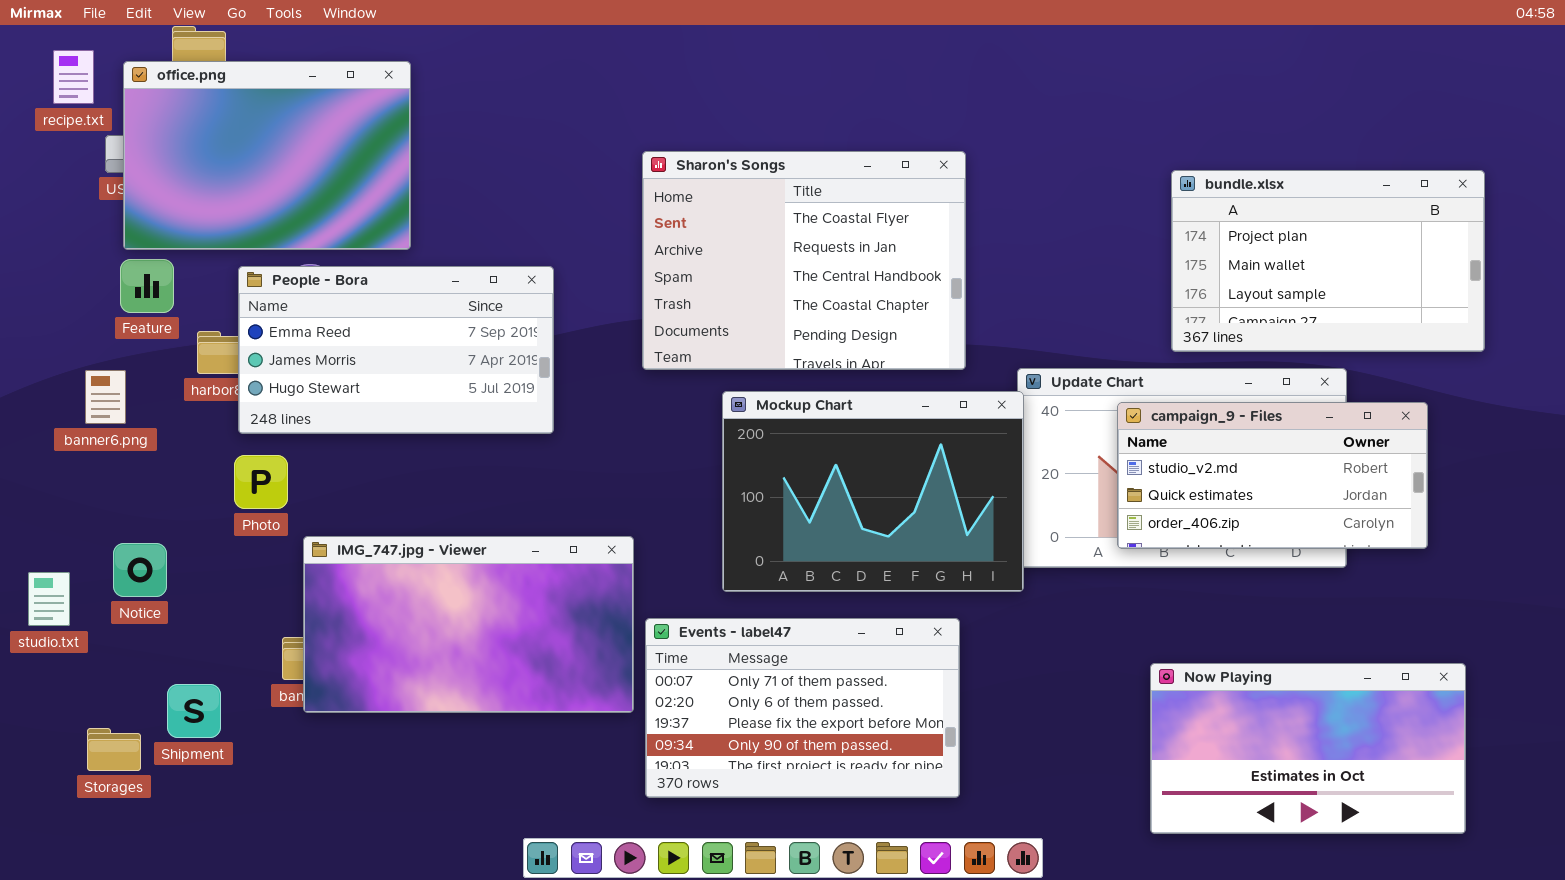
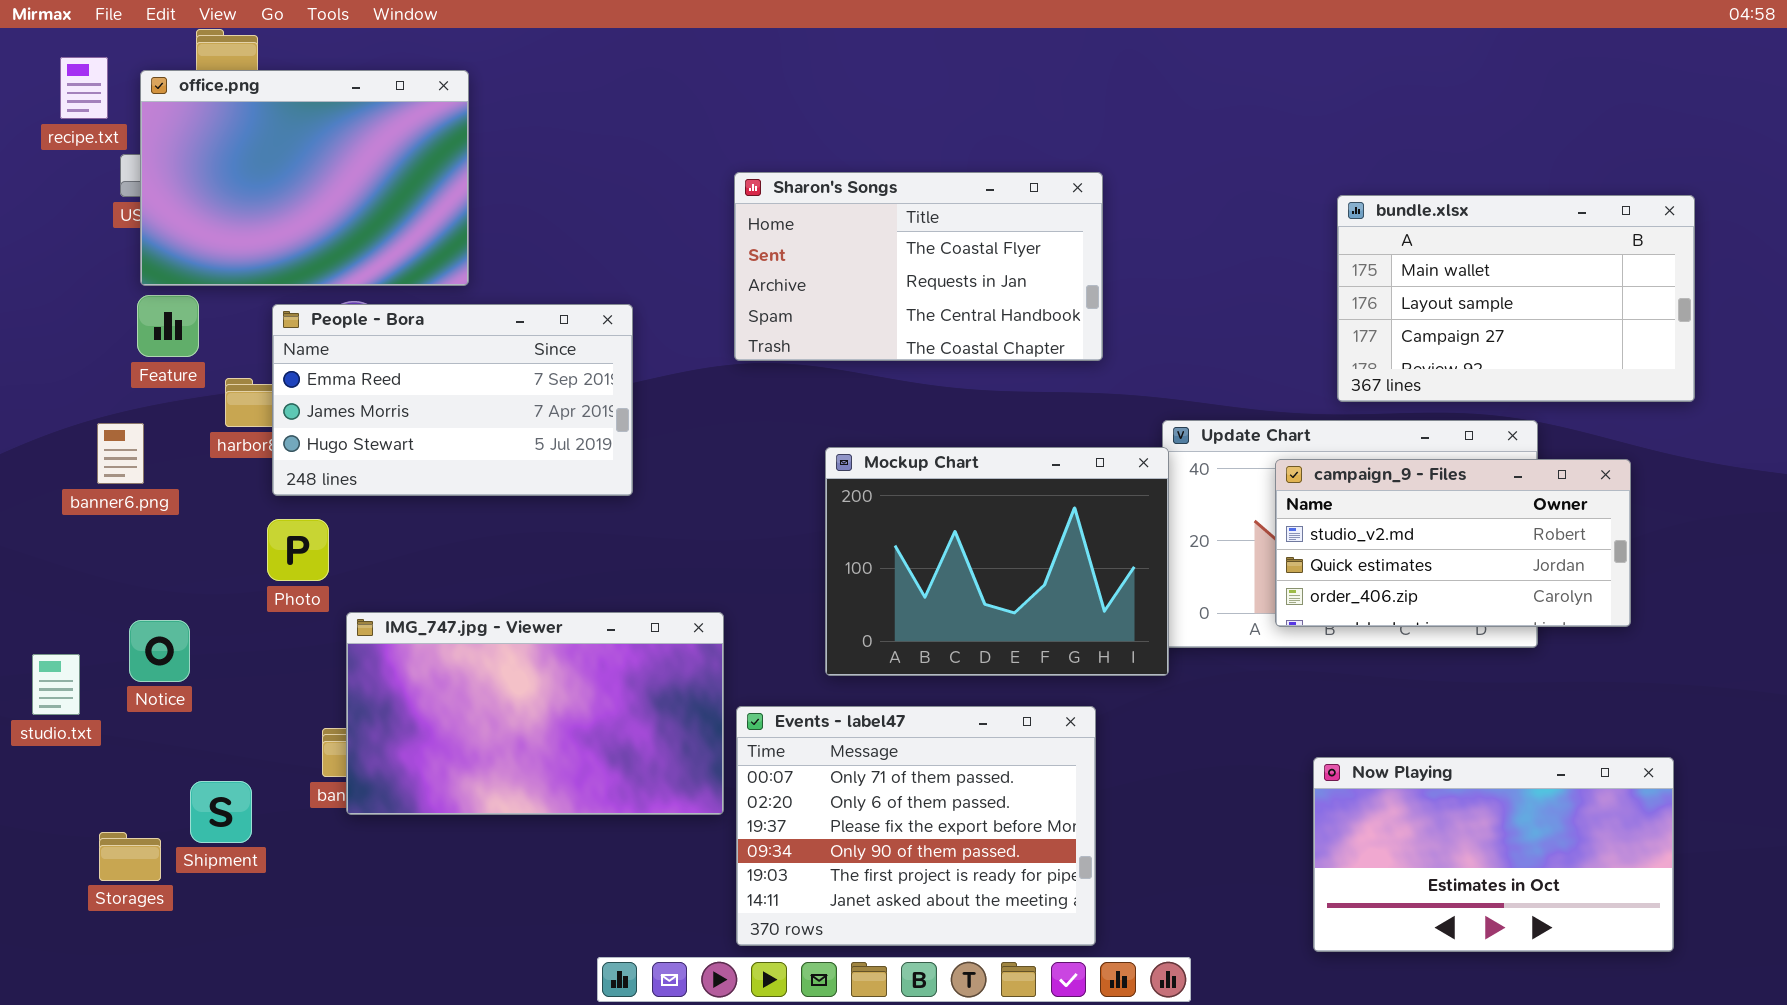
Sharon's Songs: [642,151,966,370] -> [734,172,1103,361], resized
bundle.xlsx: [1171,170,1485,352] -> [1337,195,1695,402], scrolled down 1 row
Events - label47: [645,618,960,798] -> [736,706,1096,946], resized

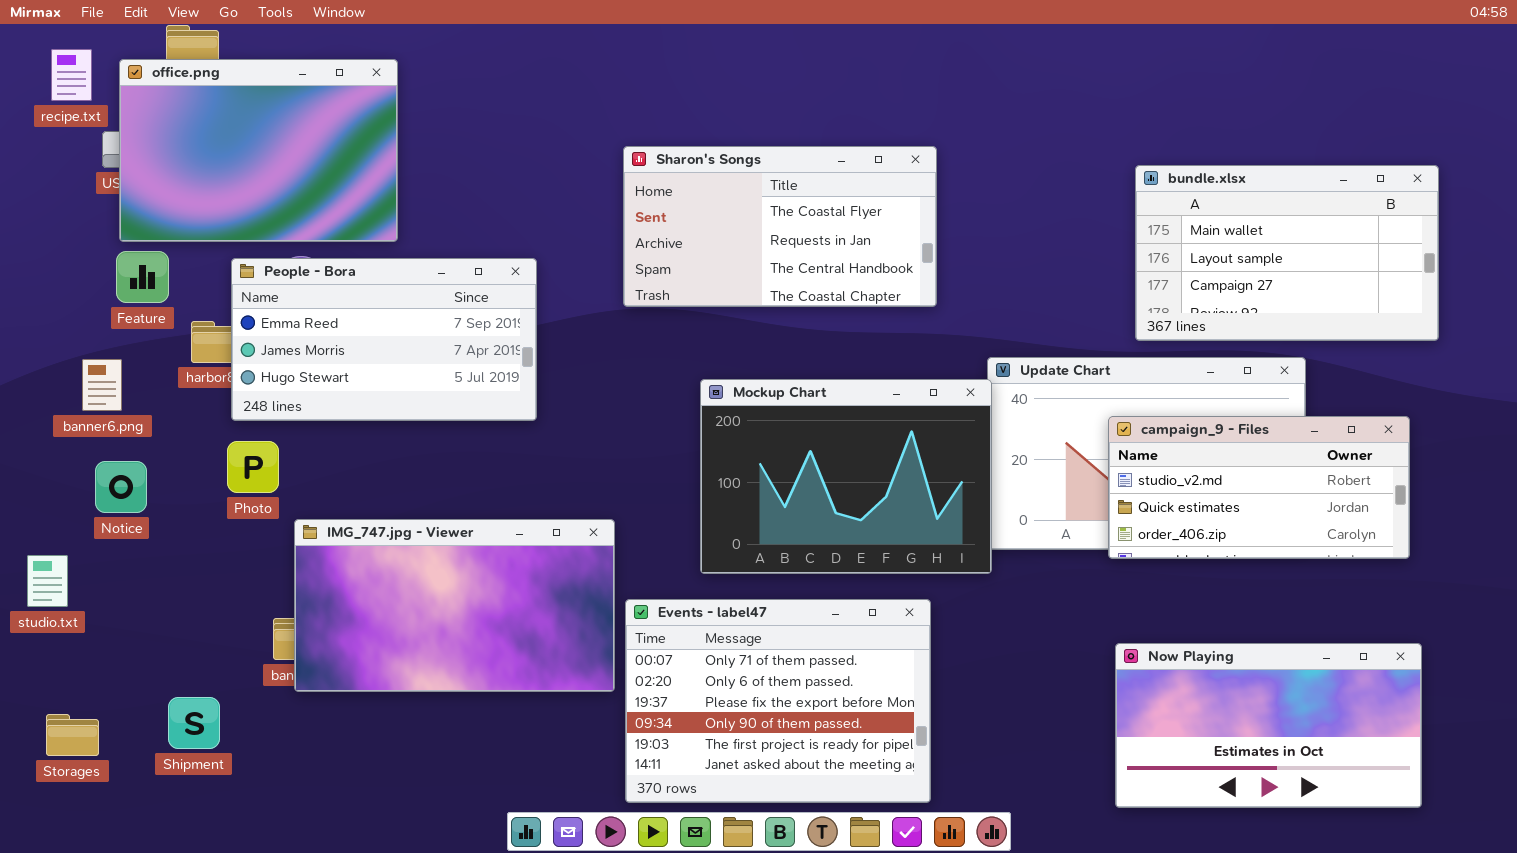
campaign_9 - Files: [1275,459,1631,627] -> [1108,416,1410,559], moved
Notice: [129,620,190,682] -> [95,461,147,513], moved
Shipment: [190,781,252,843] -> [168,697,220,749], moved
Storages: [99,832,161,881] -> [46,714,99,756], moved

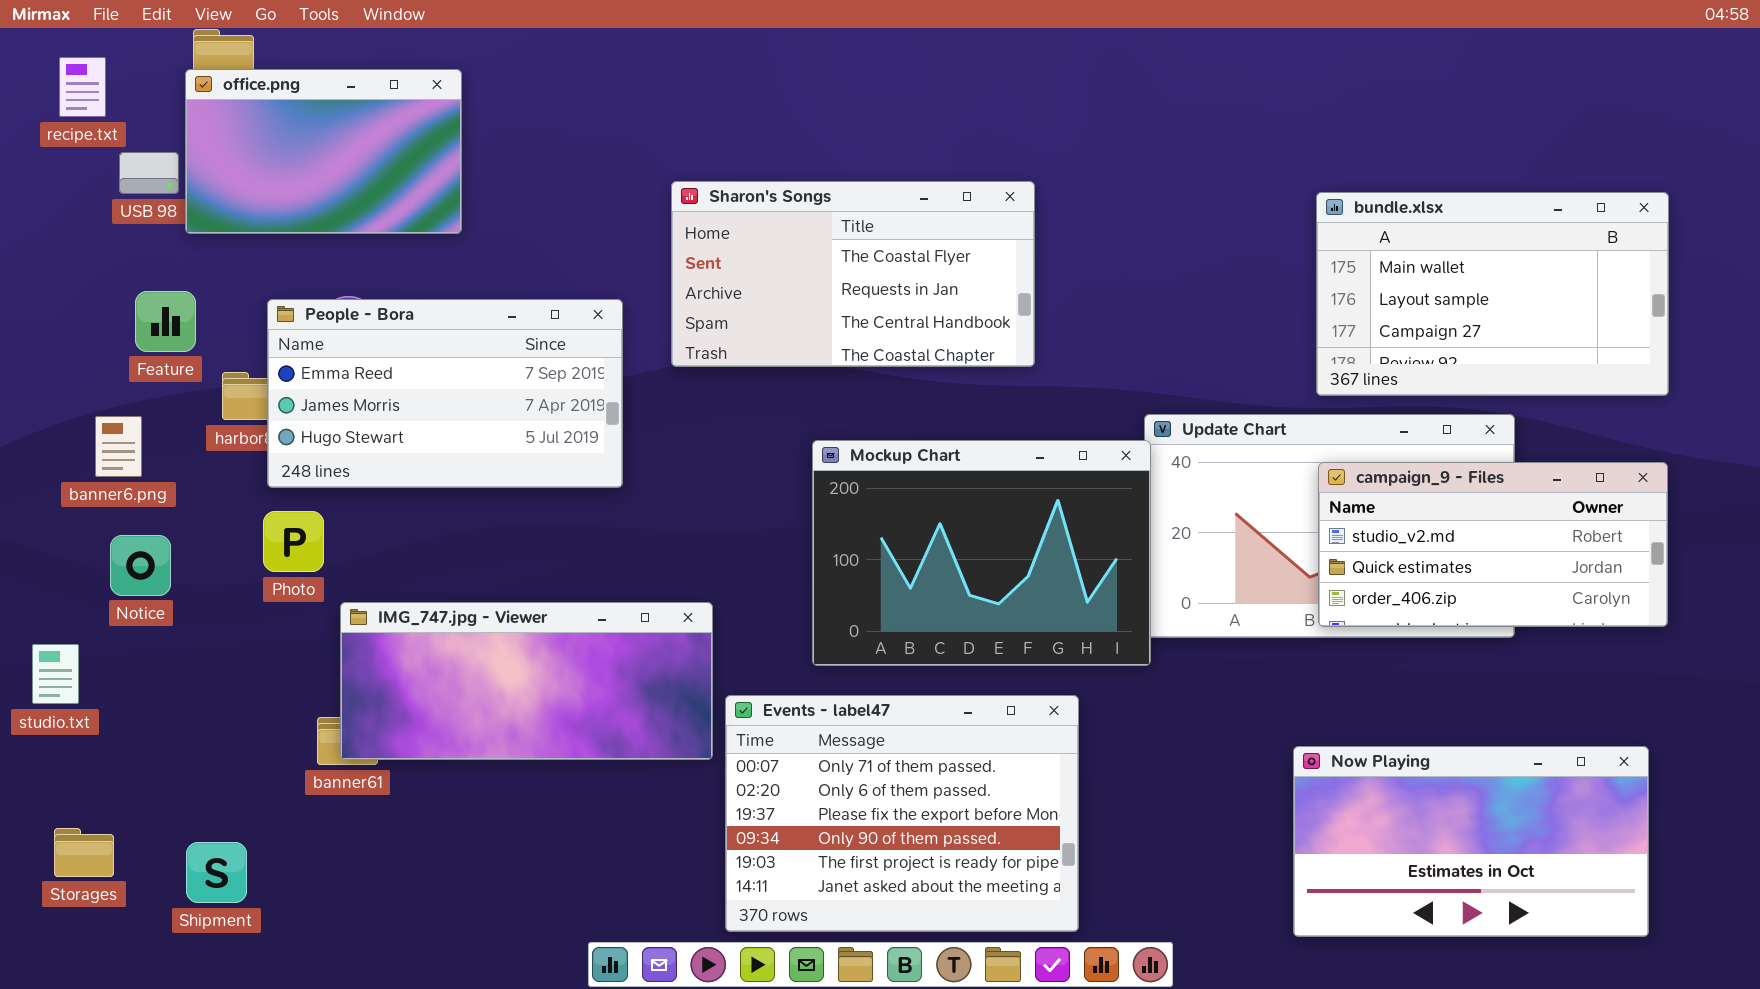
office.png: [119,59,398,242] -> [185,69,462,234], resized
Sharon's Songs: [623,146,937,307] -> [671,181,1035,367], moved
campaign_9 - Files: [1108,416,1410,559] -> [1318,462,1668,627], moved
IMG_747.jpg - Viewer: [294,519,615,692] -> [340,602,713,760], resized
Shipment: [168,697,220,749] -> [186,842,247,903], moved

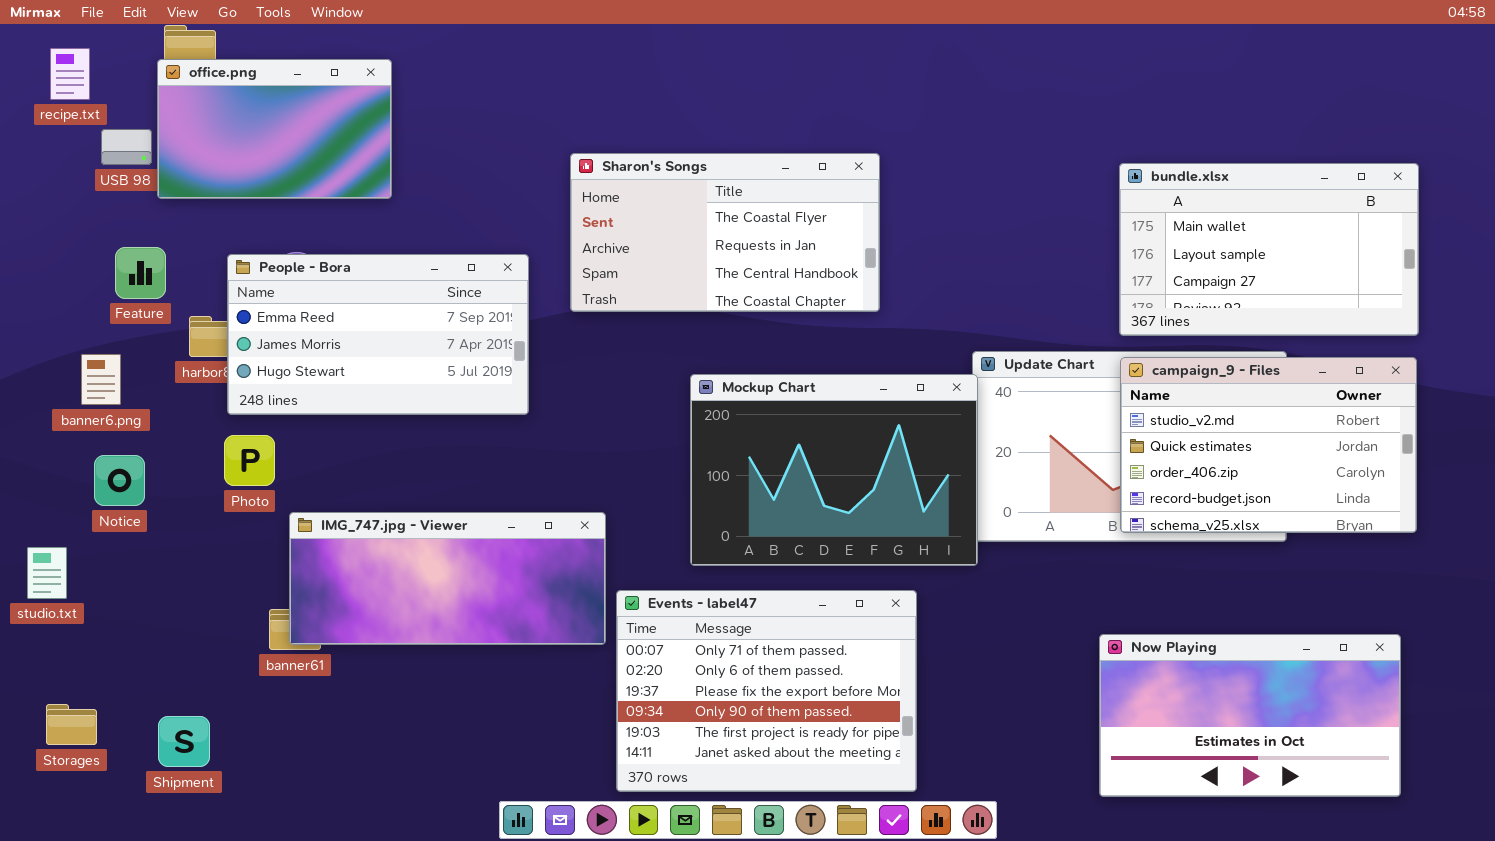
campaign_9 - Files: [1318,462,1668,627] -> [1120,357,1417,533], resized

